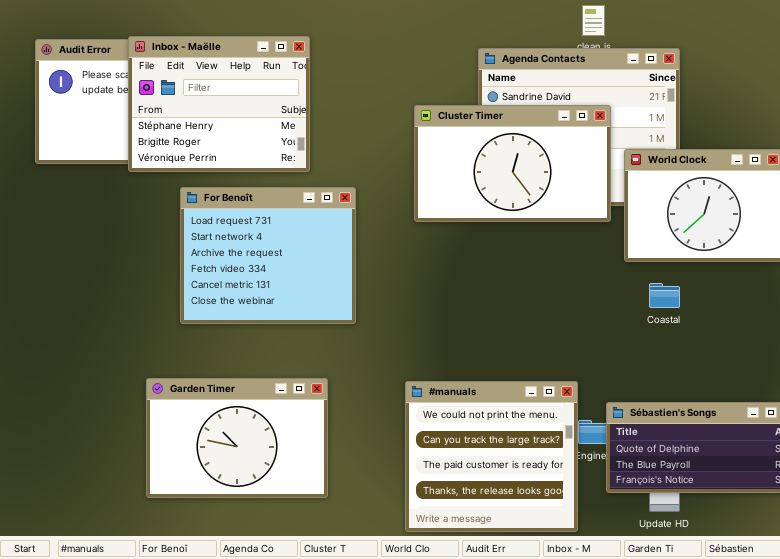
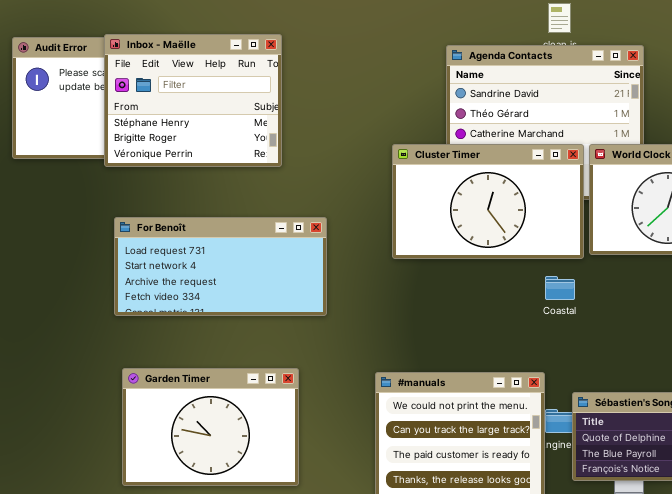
Cluster Timer: [414,105,611,222] -> [392,144,584,259], moved
For Benoît: [180,187,356,324] -> [114,217,327,316], resized
Coastal: [649,283,680,308] -> [545,276,575,300], moved

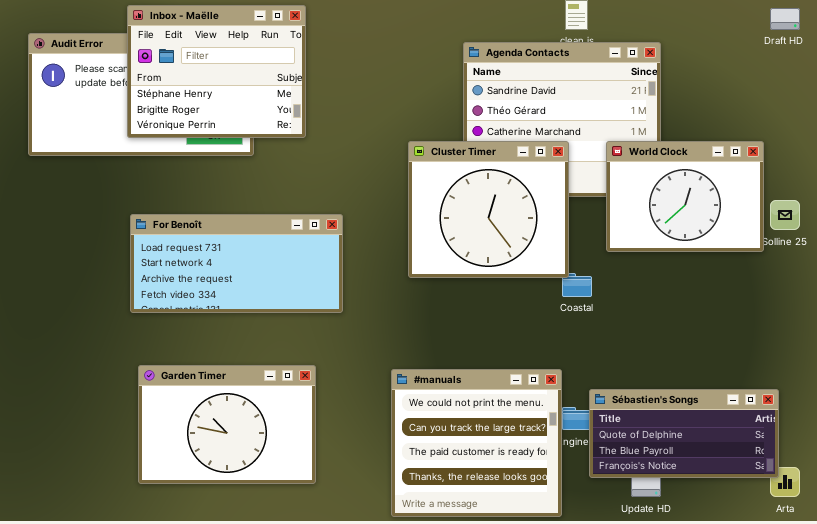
Inbox - Maëlle: [104,34,282,167] -> [127,5,306,138], moved
Cluster Timer: [392,144,584,259] -> [408,141,569,278], resized

